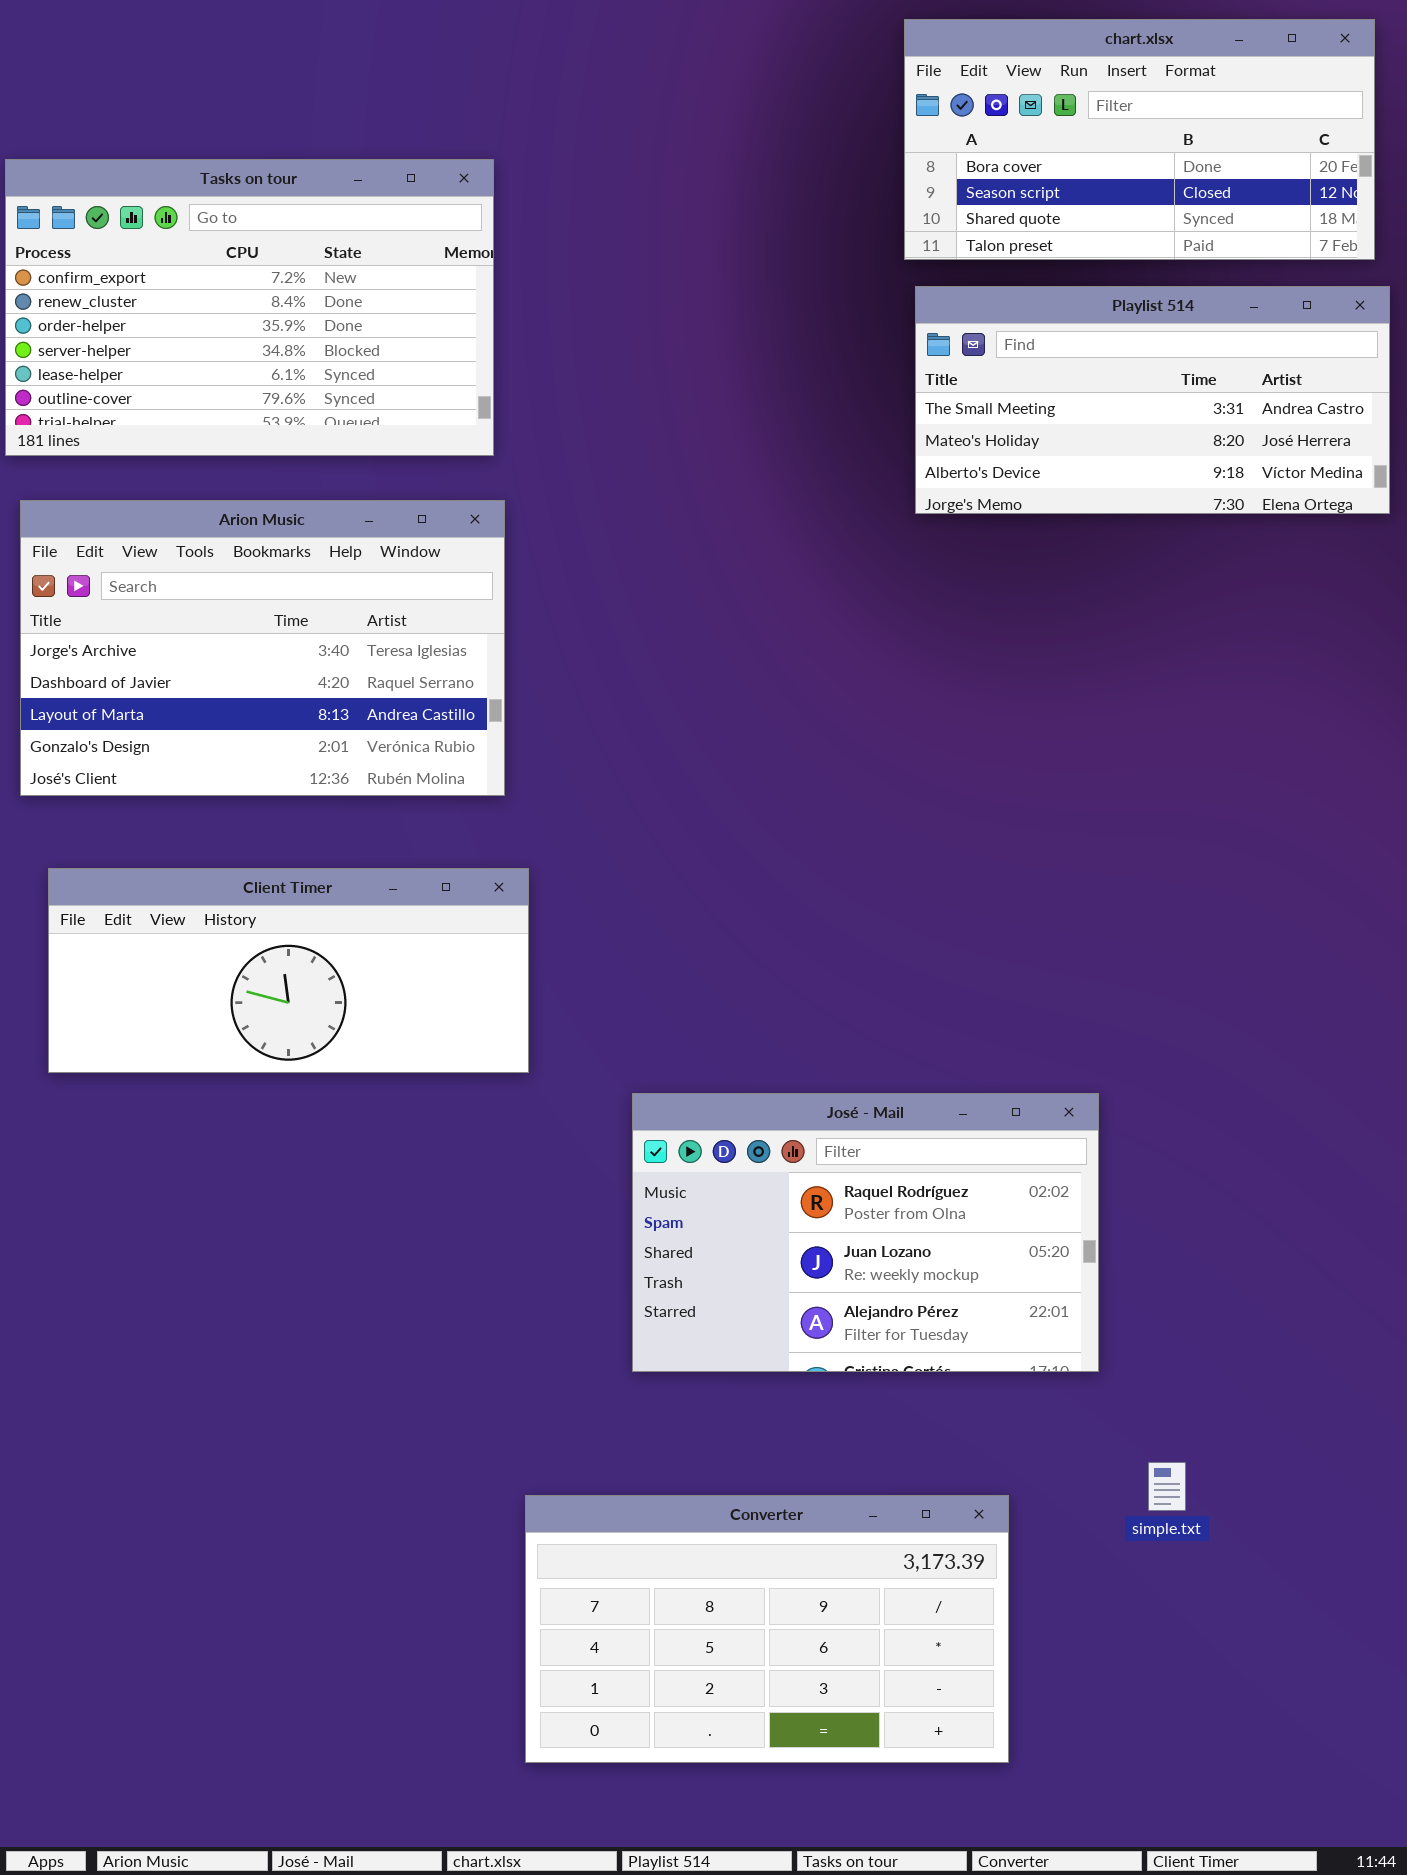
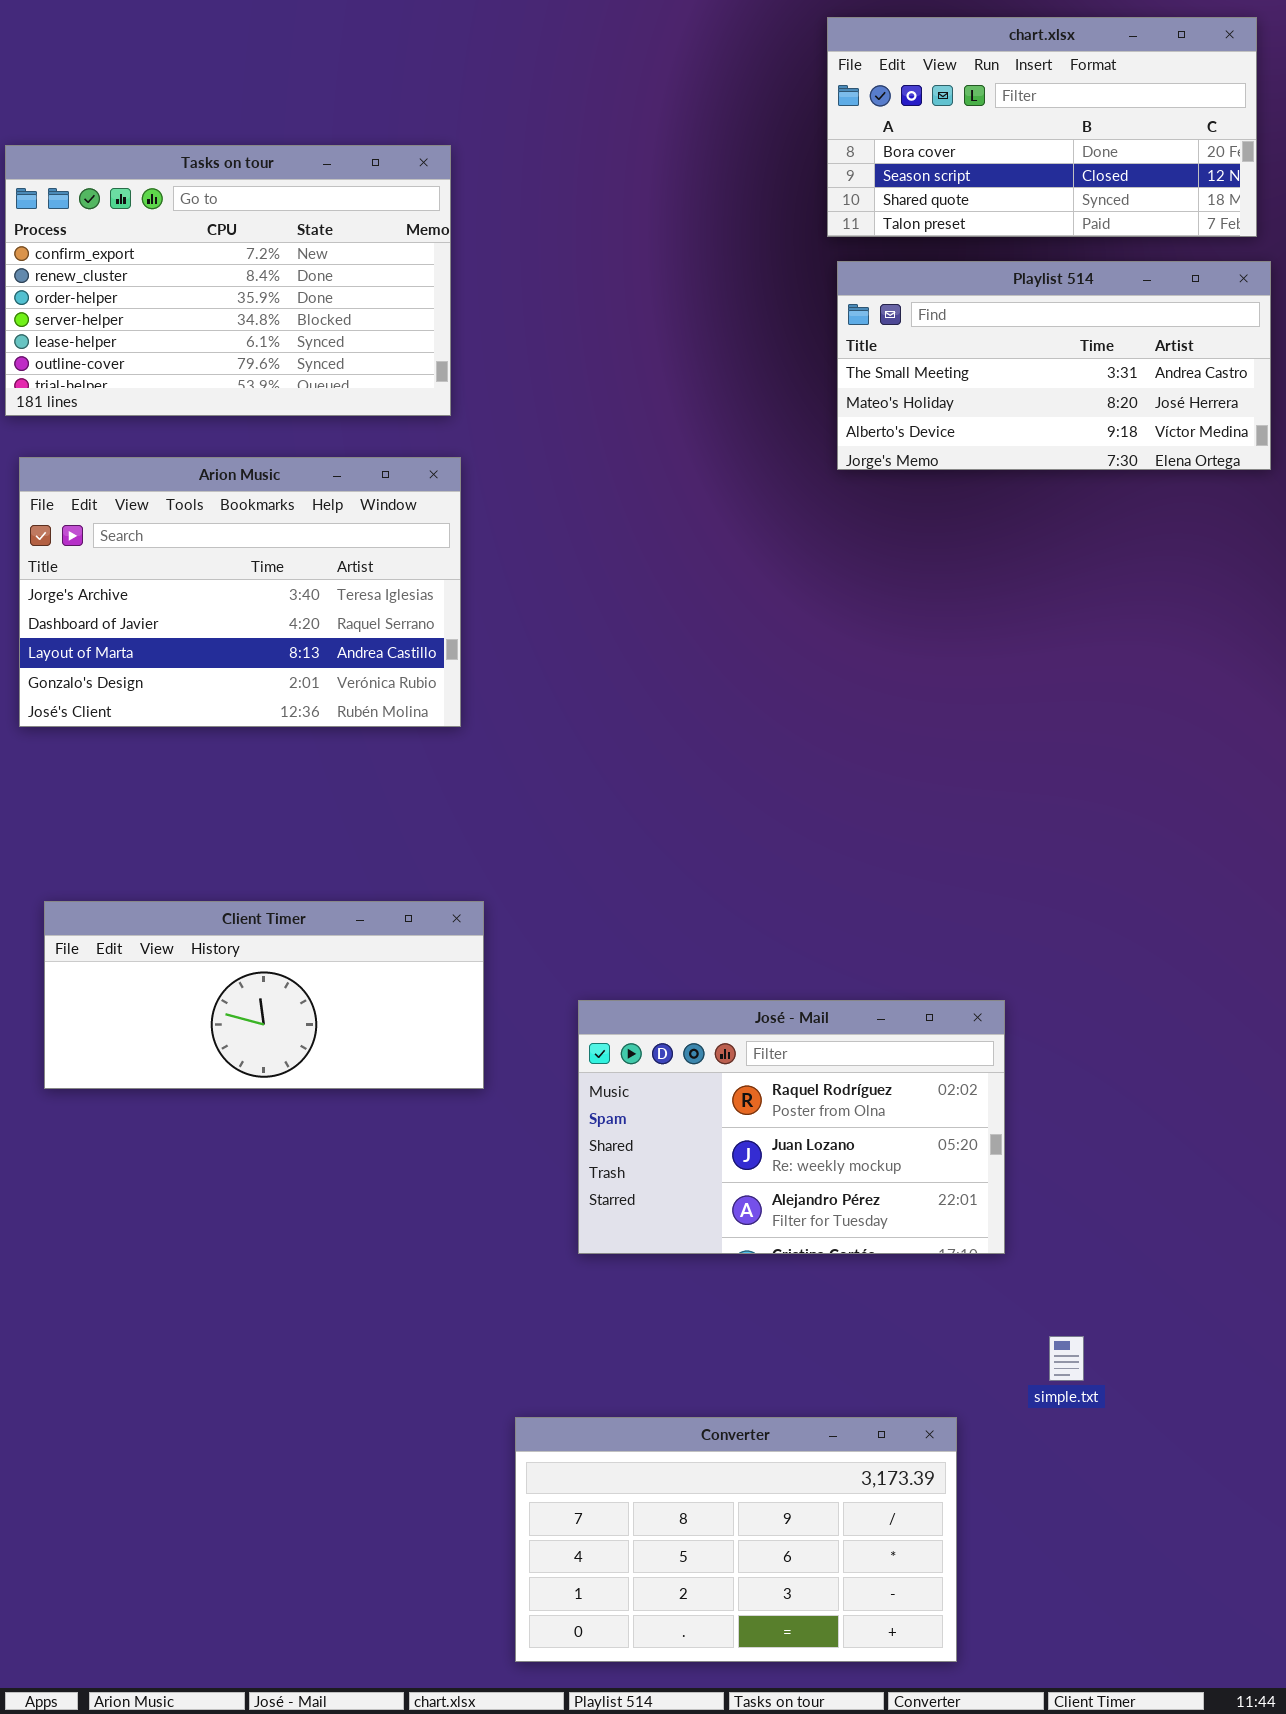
Client Timer: [48,868,529,1073] -> [44,901,484,1089], moved
Converter: [525,1495,1009,1763] -> [515,1417,957,1662], moved

